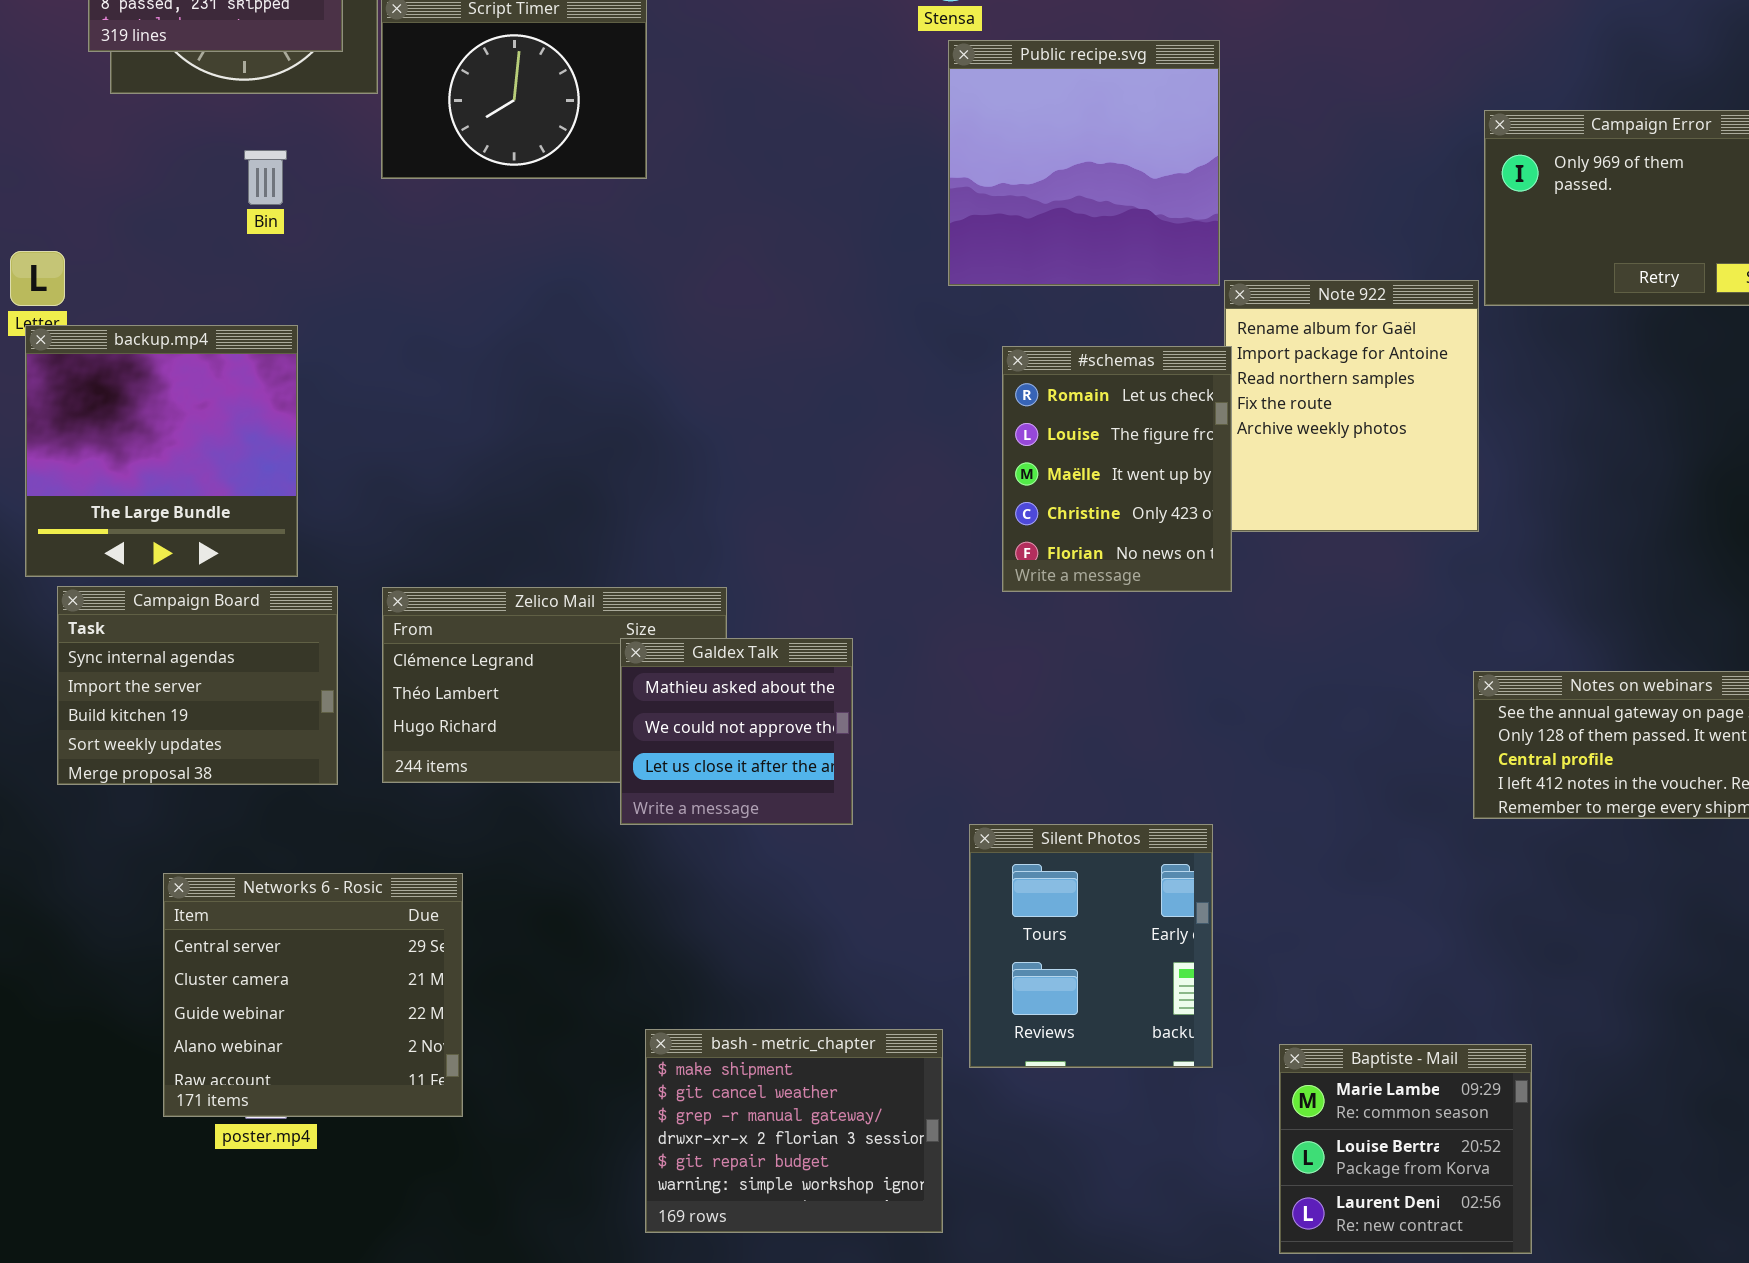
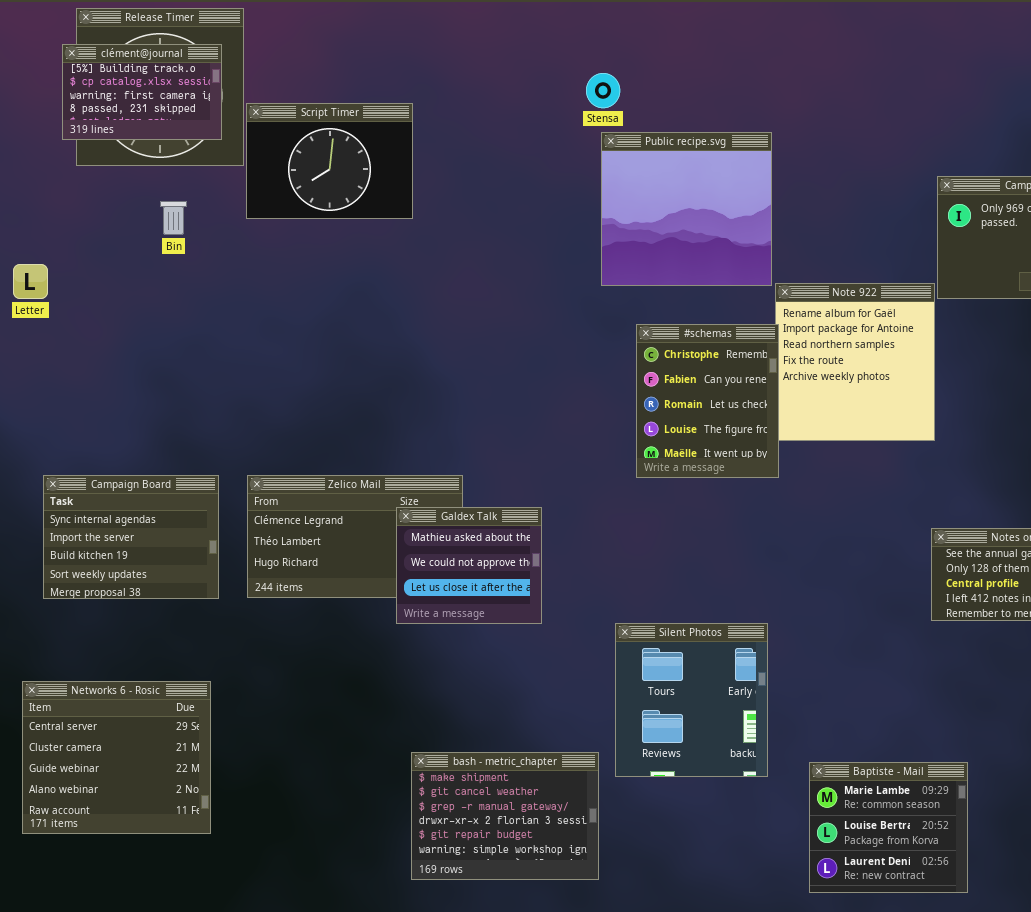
backup.mp4: [25,325,298,577] -> none, closed
#schemas: [1002,346,1232,592] -> [636,324,779,478], scrolled up 2 rows
Networks 6 - Rosic: [163,873,463,1117] -> [22,681,211,834], moved

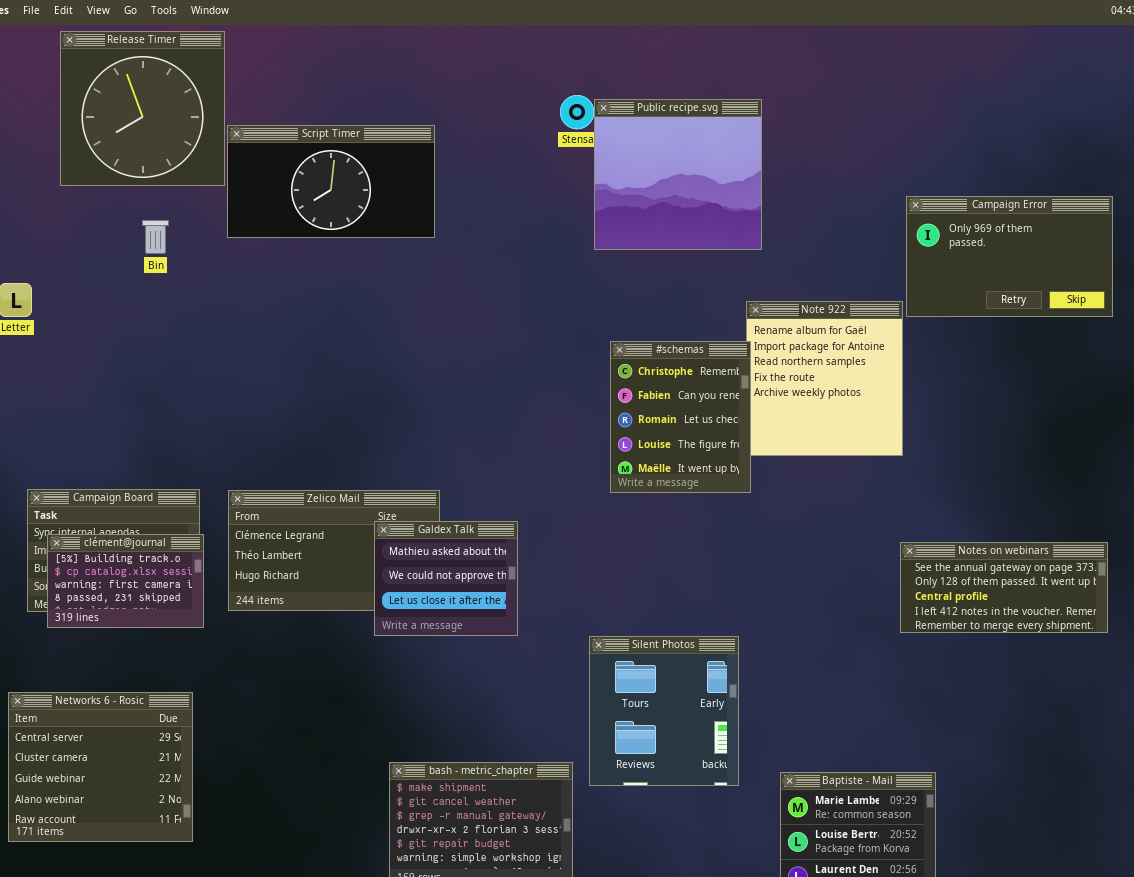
clément@journal: [62,44,222,140] -> [47,534,204,628], moved
Script Timer: [246,103,413,219] -> [227,125,435,238], resized
Public recipe.svg: [601,132,772,286] -> [594,99,762,250], moved

